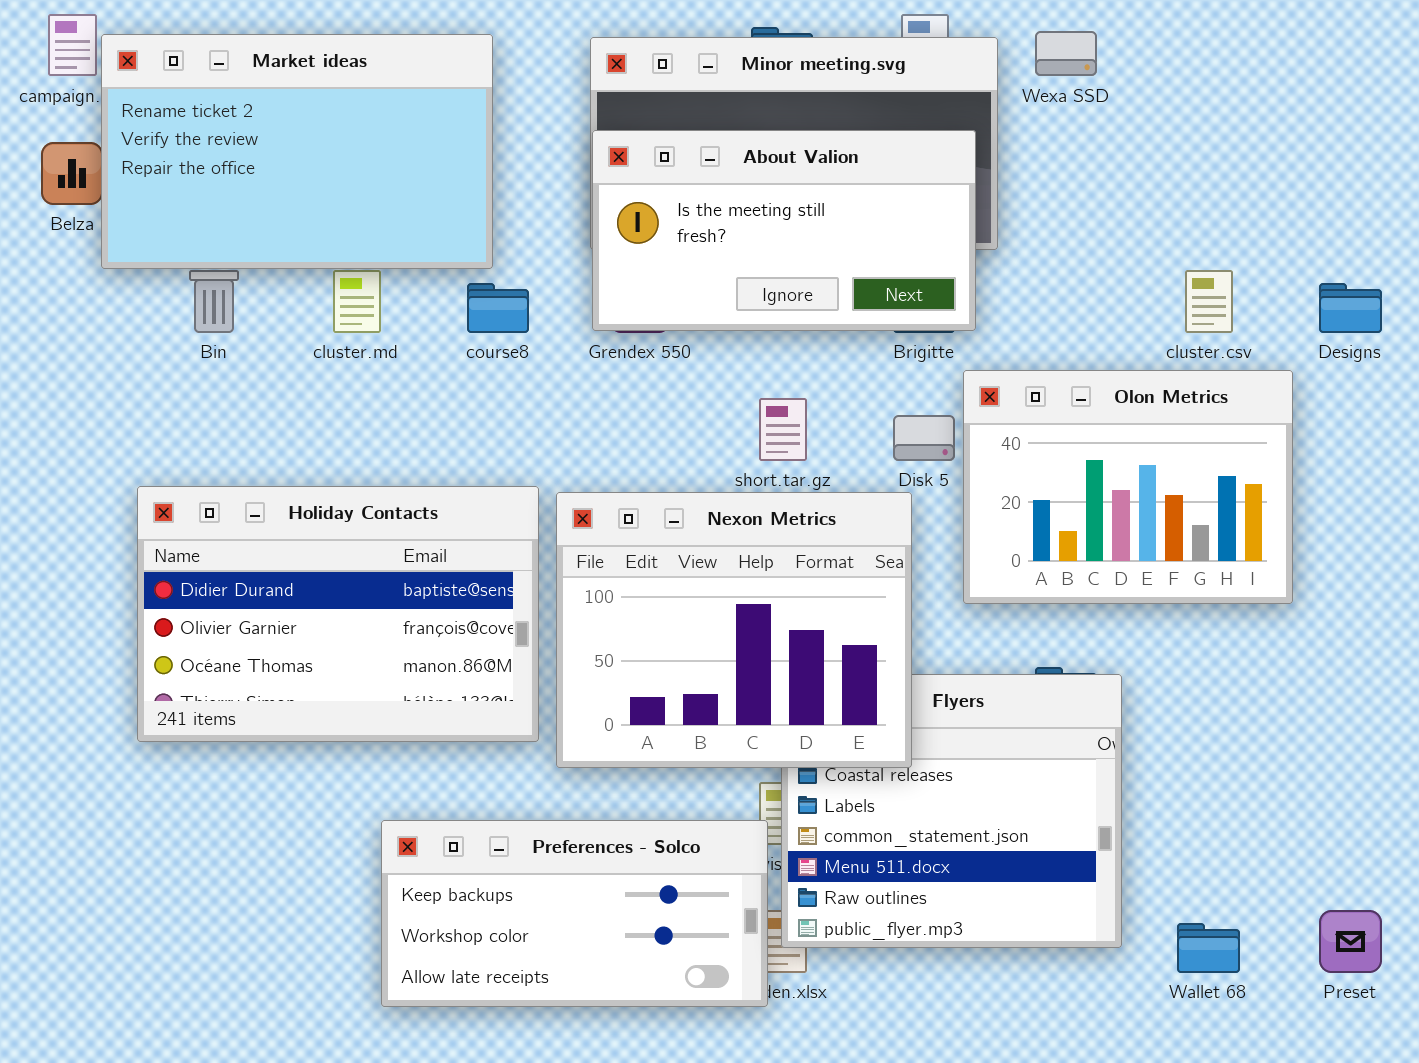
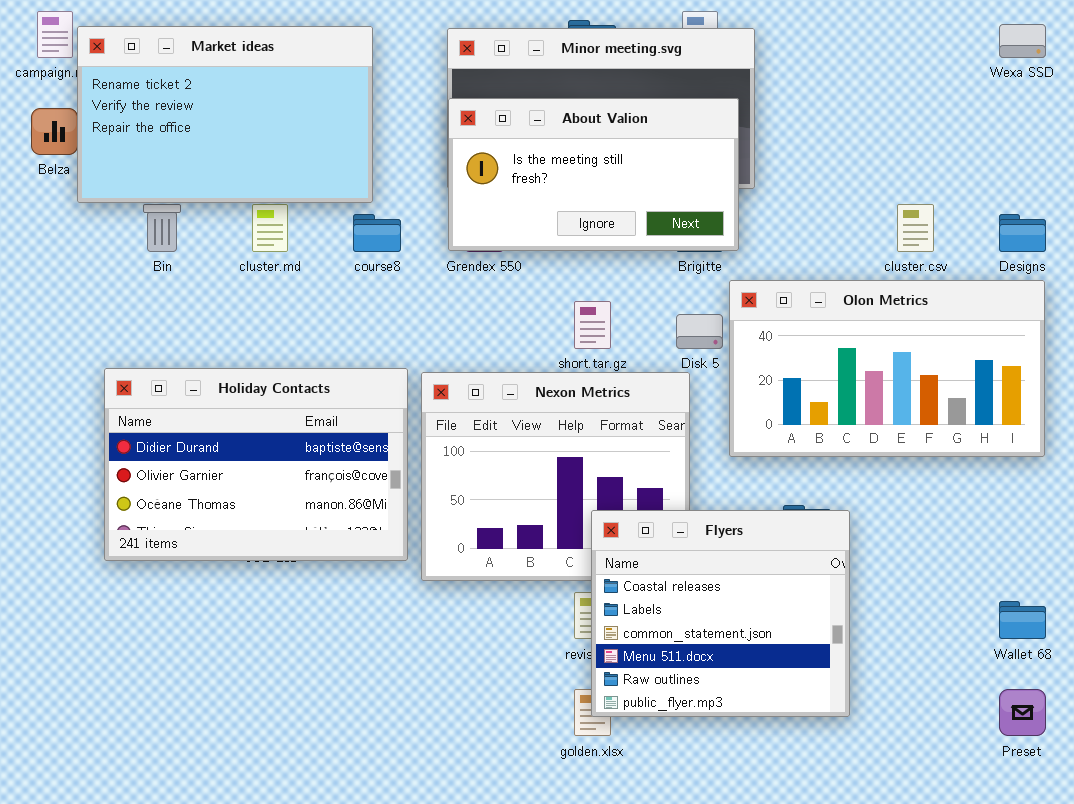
Wexa SSD: [1035,31,1097,76] -> [999,24,1046,58], moved
Olon Metrics: [963,370,1293,604] -> [729,280,1045,457], resized
Flyers: [781,674,1122,948] -> [591,510,850,717], raised
Preferences - Solco: [381,820,768,1007] -> none, closed
Wallet 68: [1177,923,1240,973] -> [999,601,1046,639], moved

